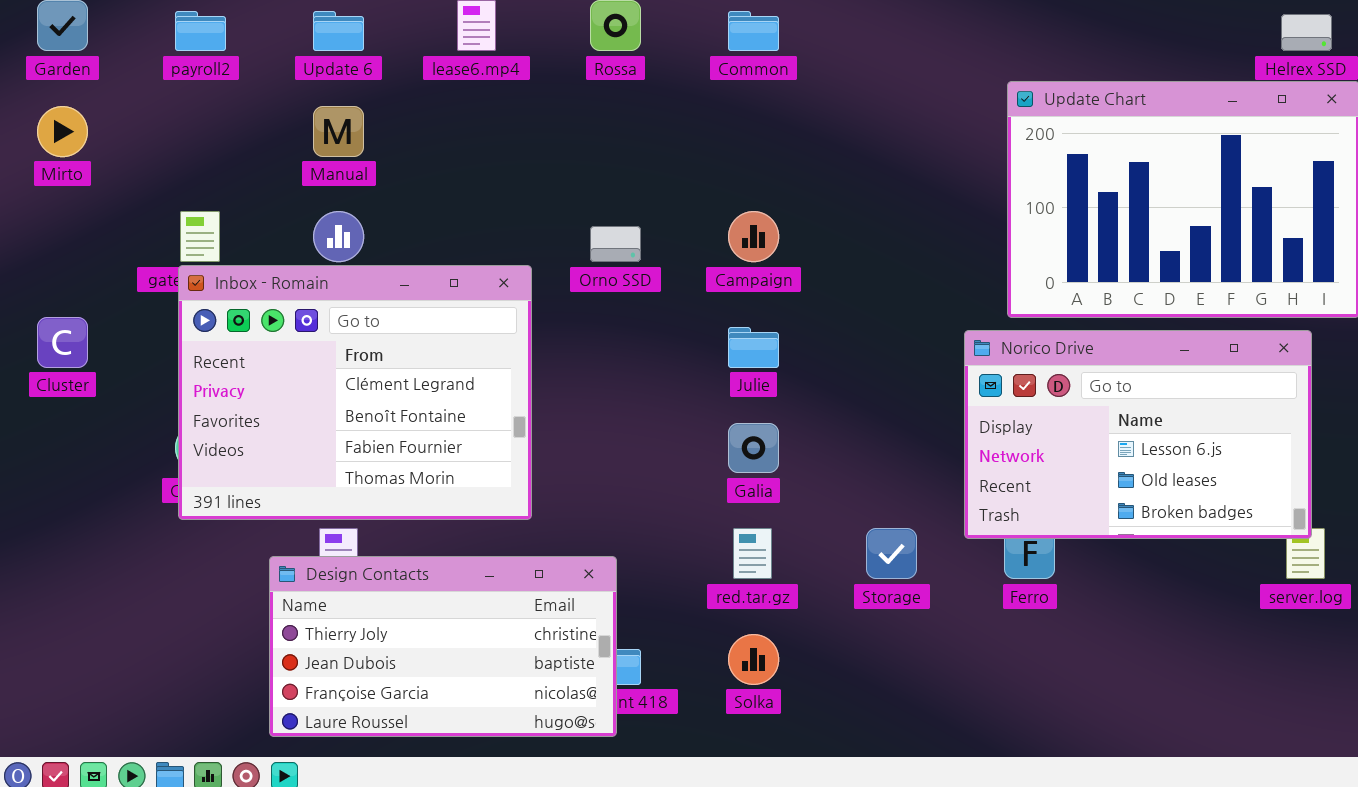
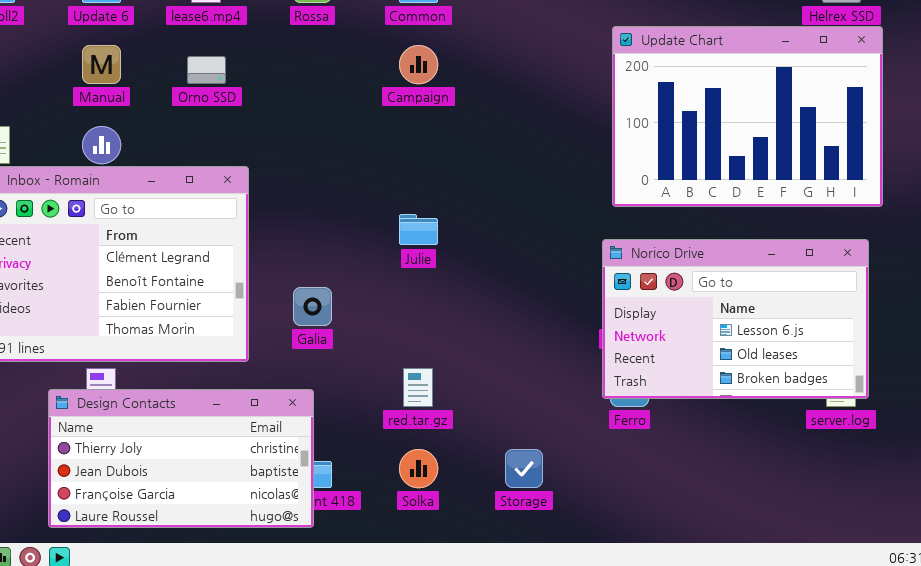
Campaign: [728,211,779,262] -> [399,45,438,84], moved
Orno SSD: [590,226,641,262] -> [187,56,226,84], moved
Norico Drive: [964,330,1312,539] -> [602,239,869,399], moved
Galia: [728,423,779,473] -> [293,287,332,326], moved
Storage: [866,528,917,579] -> [505,449,543,488], moved

